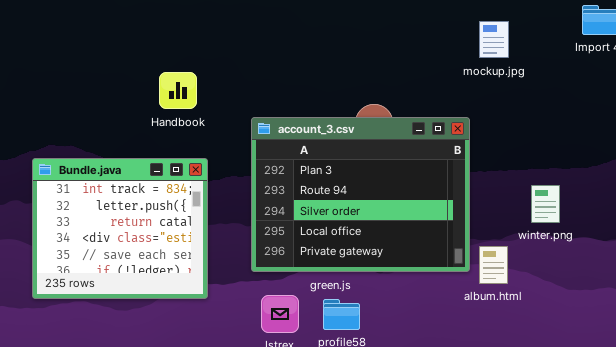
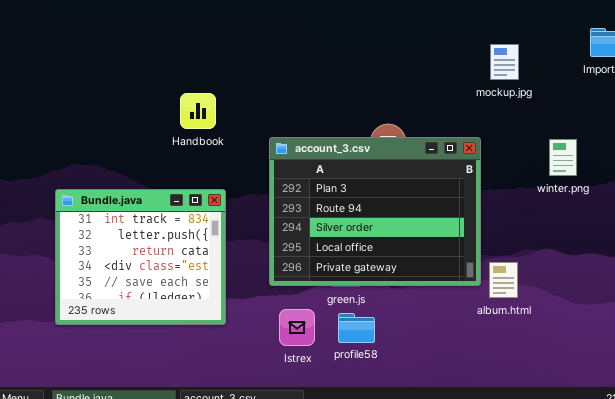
Bundle.java: [32,158,208,299] -> [55,189,226,325], moved
winter.png: [531,185,560,223] -> [549,139,577,176], moved

